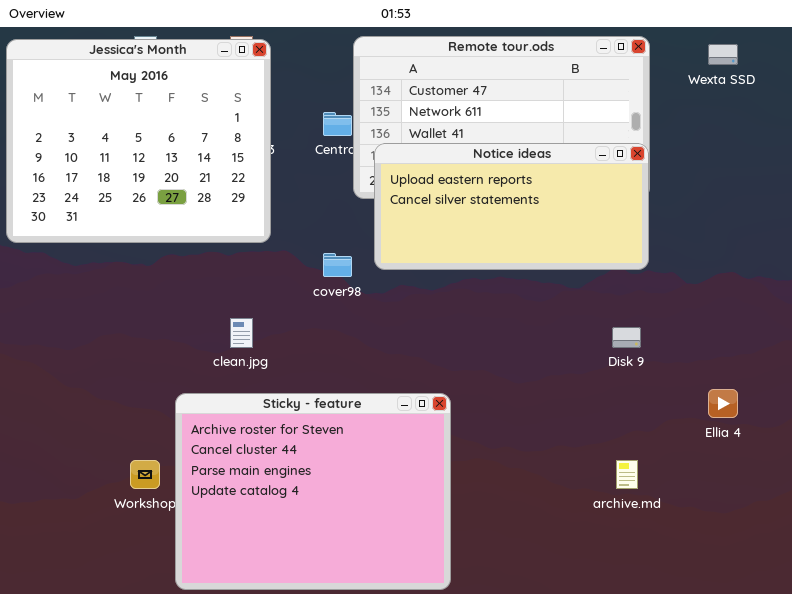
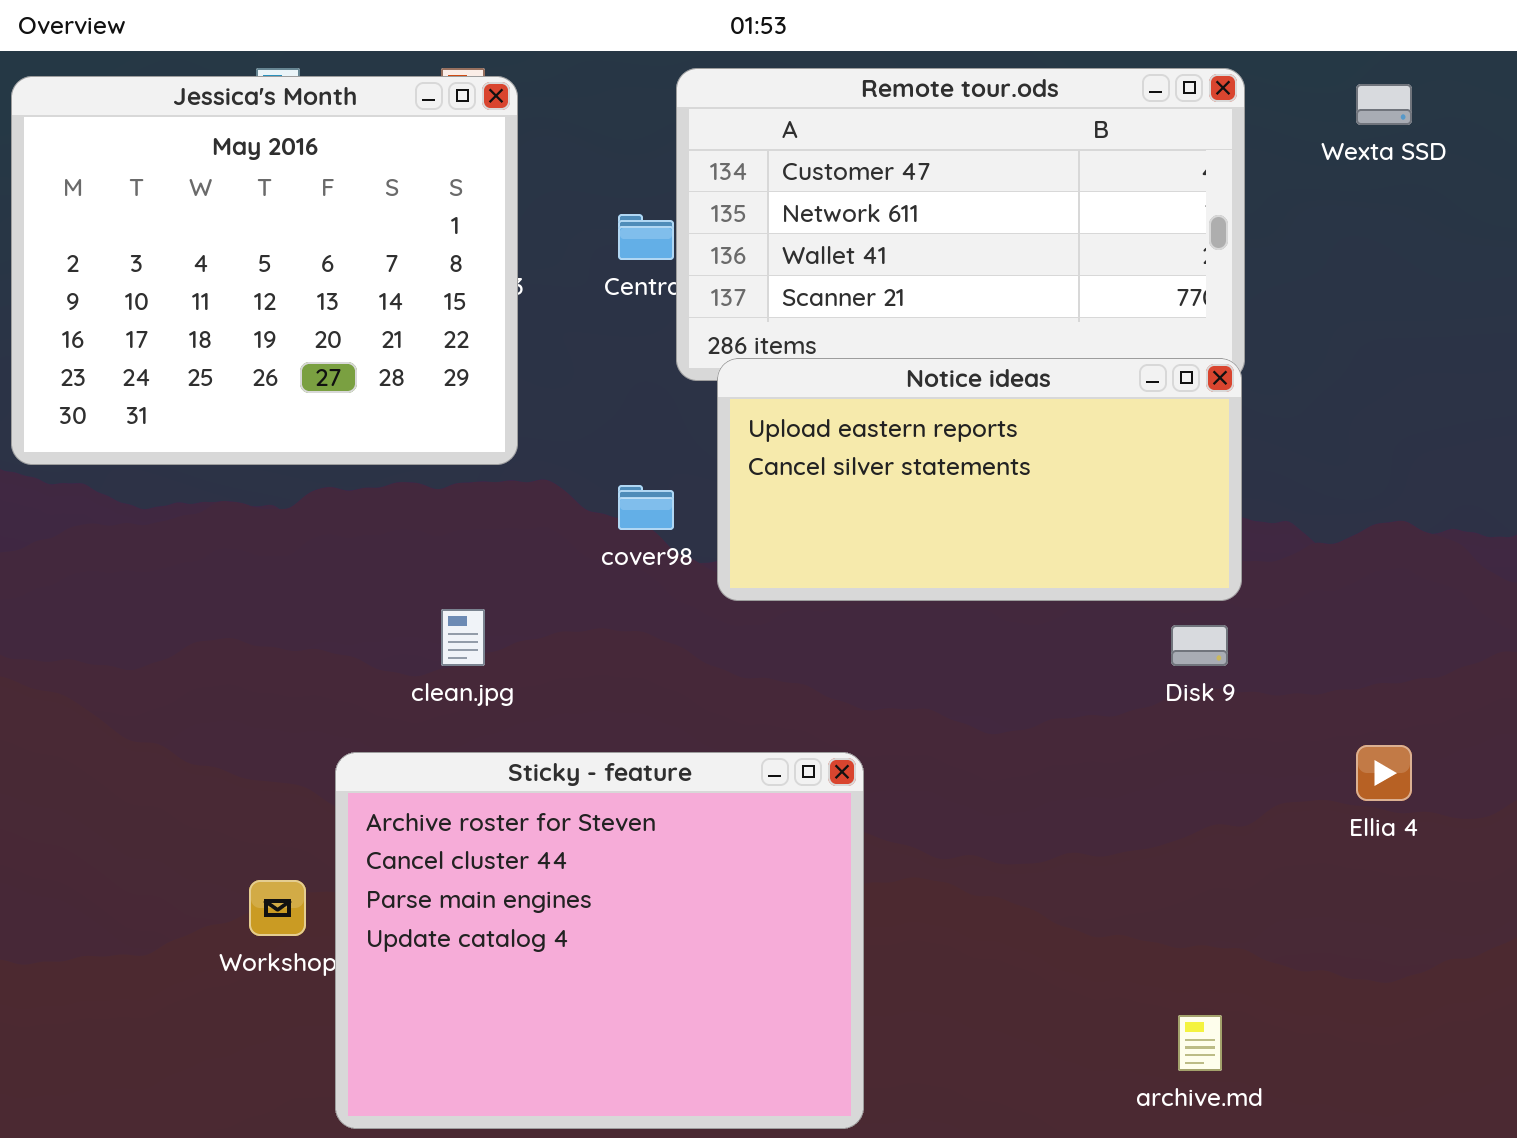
Notice ideas: [374,143,649,270] -> [717,358,1242,601], moved
archive.md: [616,460,638,489] -> [1178,1015,1222,1071], moved

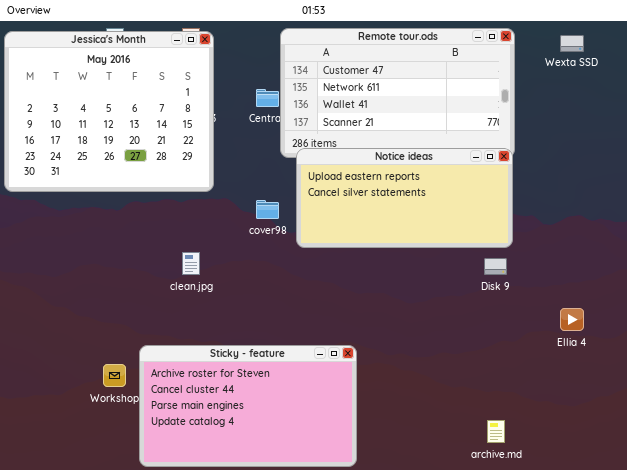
Sticky - feature: [335,752,864,1129] -> [139,345,357,467], resized

